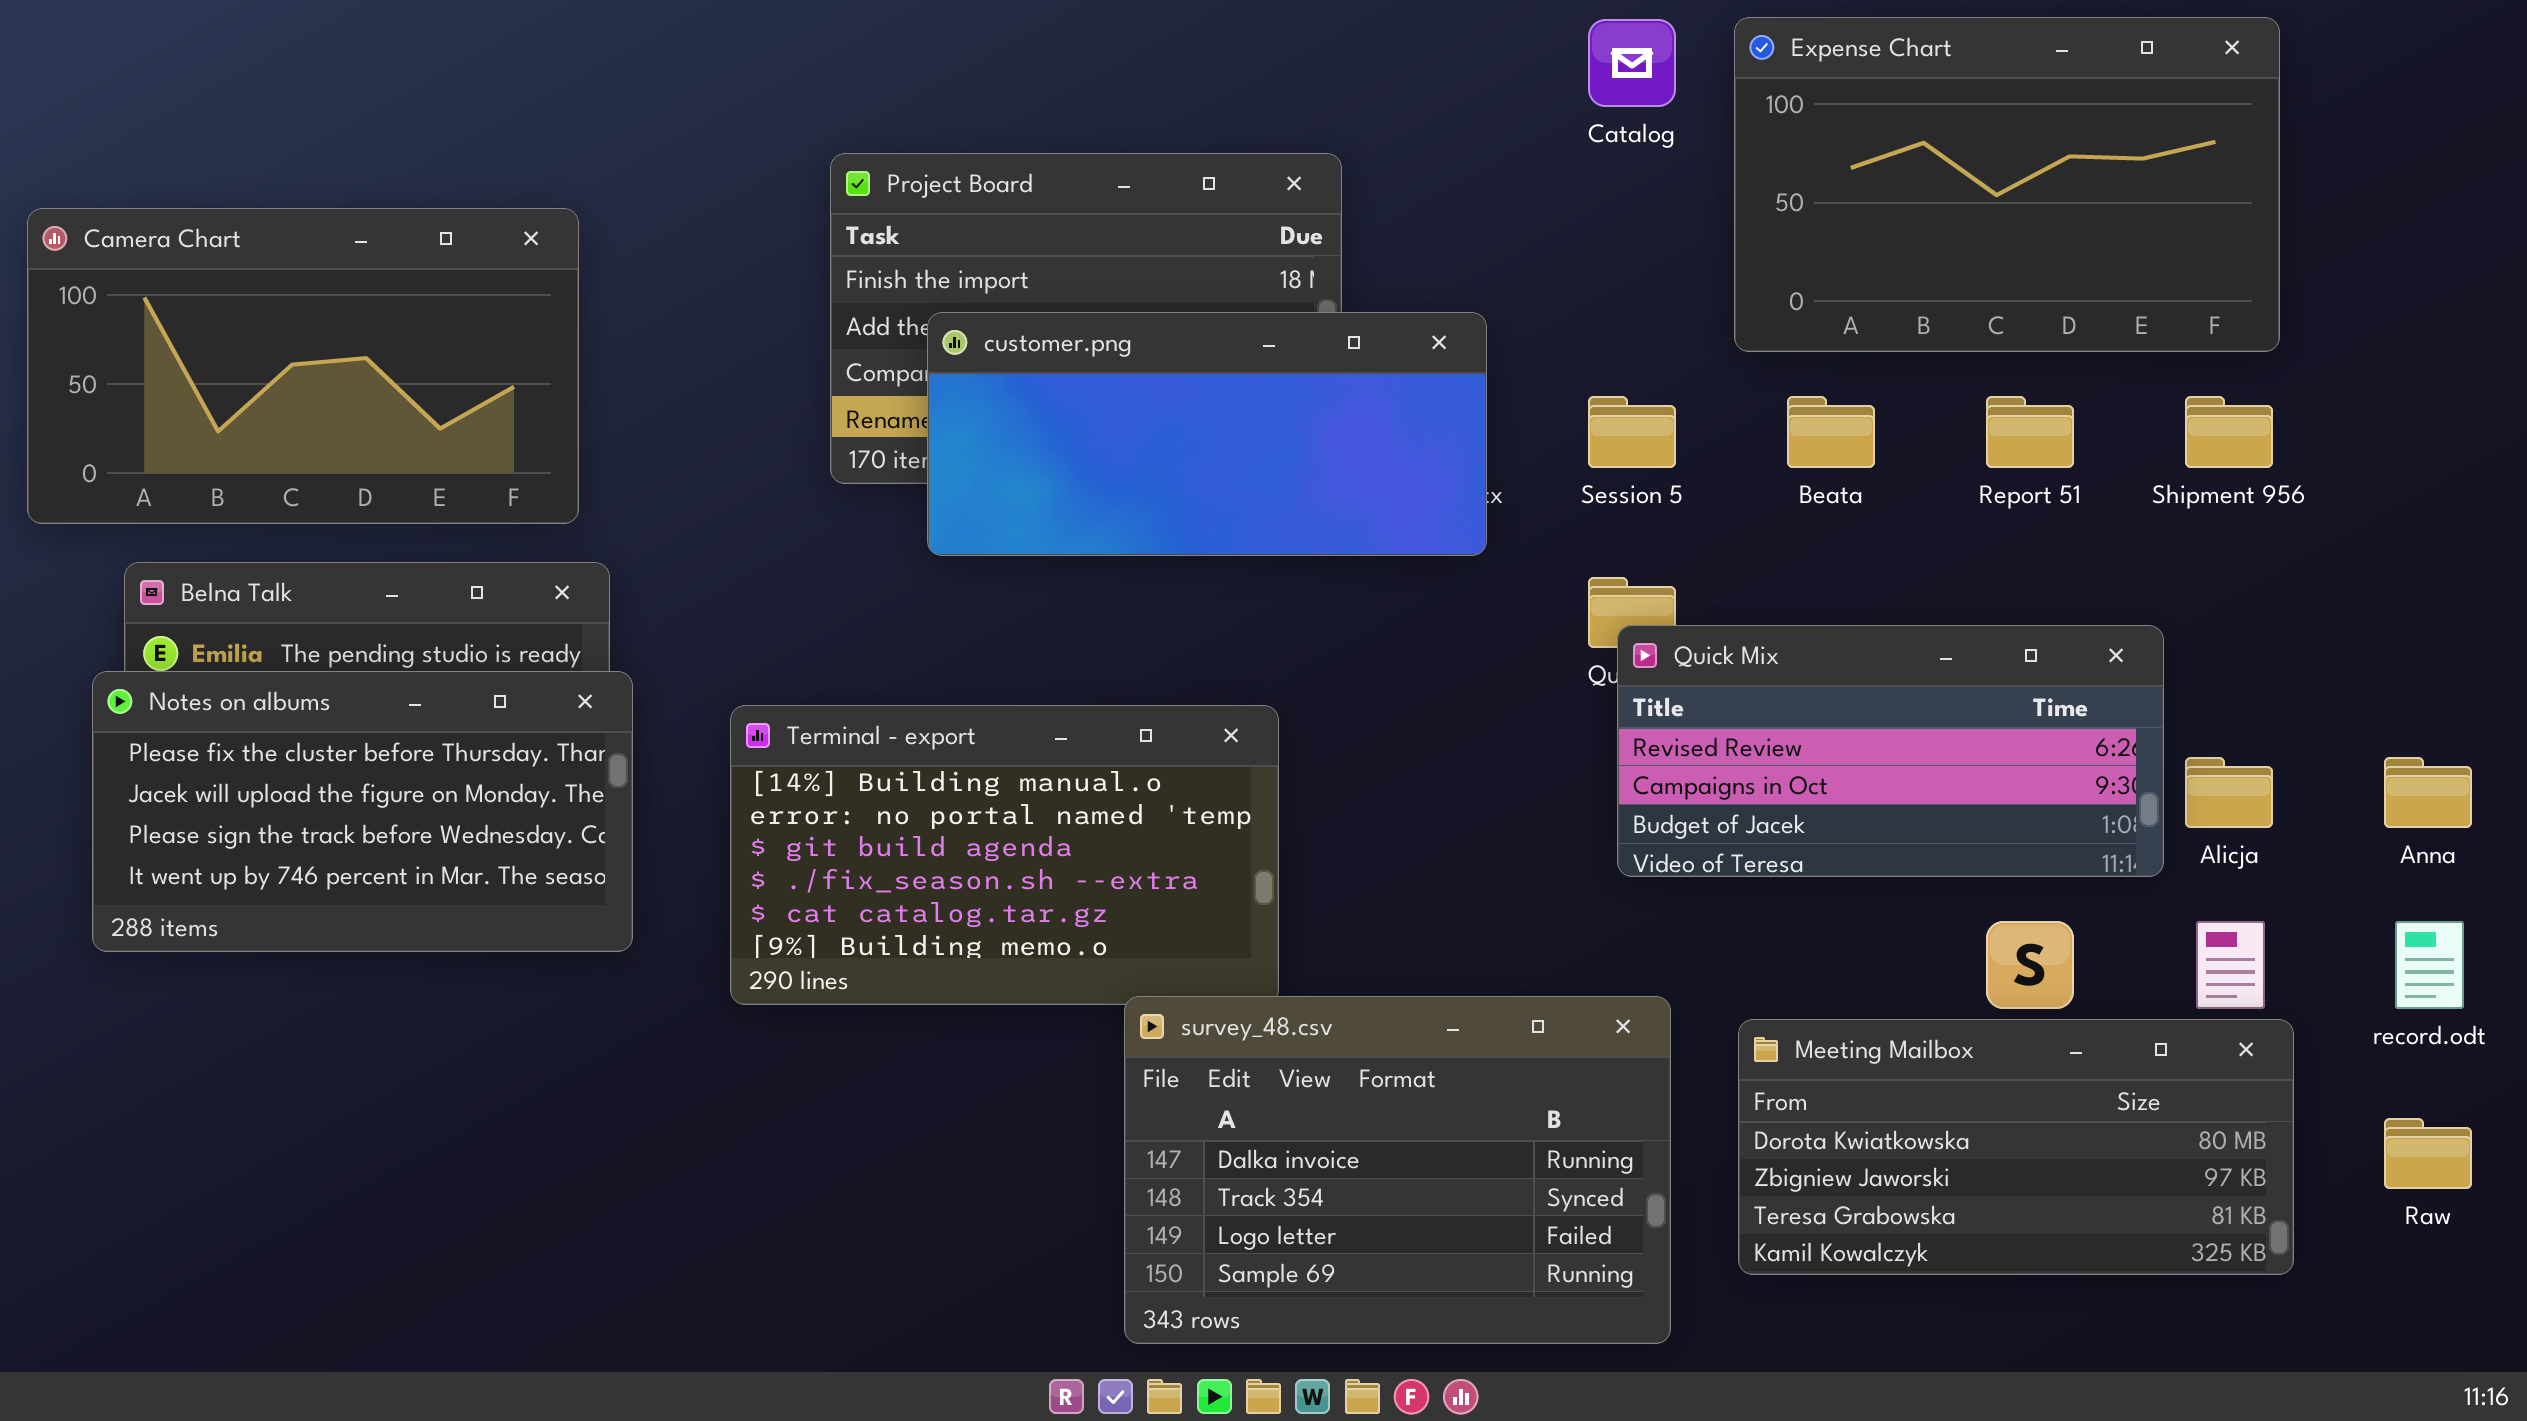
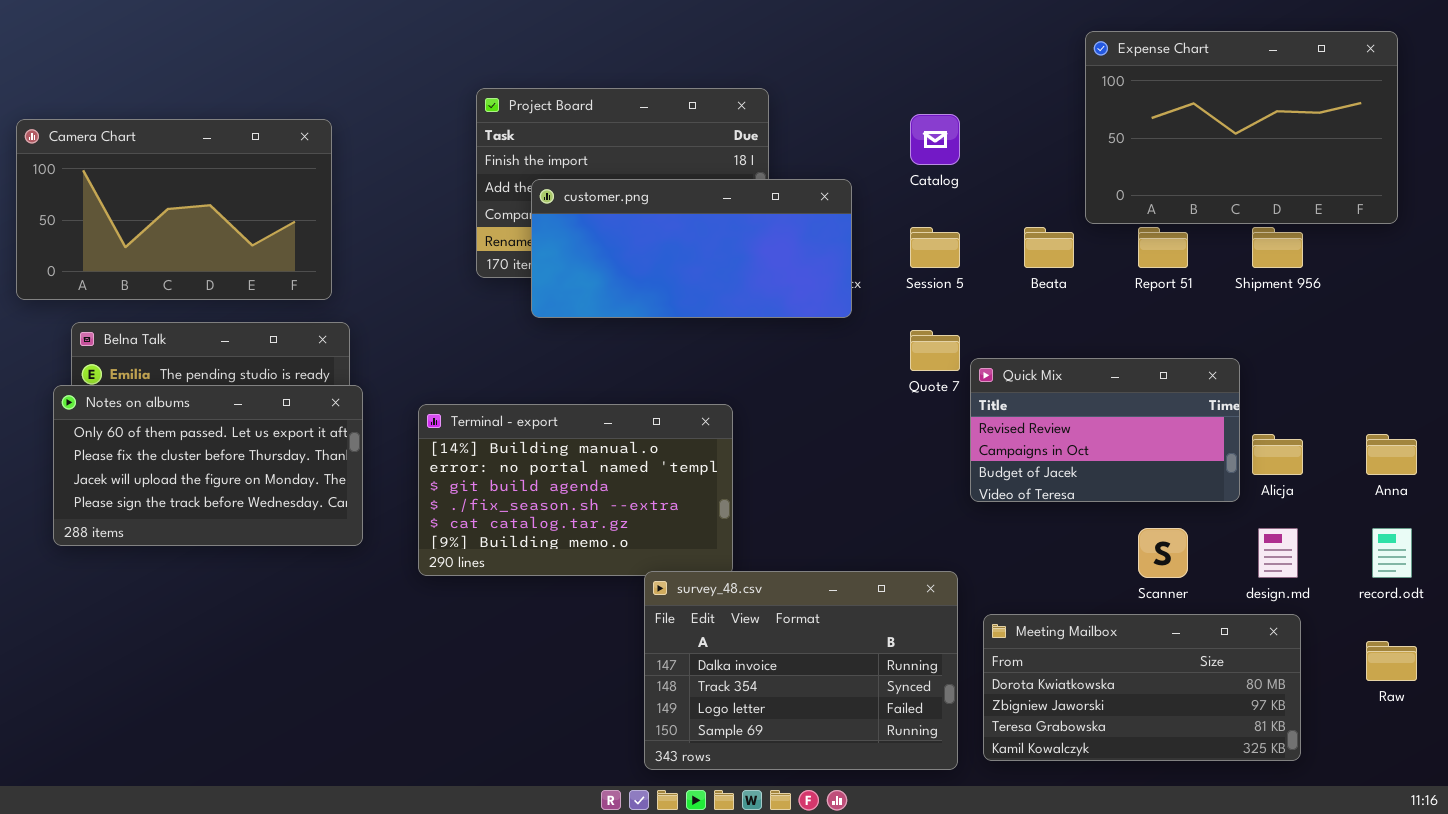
Expense Chart: [1734,17,2280,352] -> [1085,31,1398,224], moved
Catalog: [1588,19,1676,107] -> [910,114,960,165], moved
Quick Mix: [1617,625,2164,877] -> [970,358,1240,502], resized
Notes on albums: [92,671,633,952] -> [53,385,363,546], scrolled up 1 row
Meeting Mailbox: [1738,1019,2294,1275] -> [983,614,1301,761], moved

